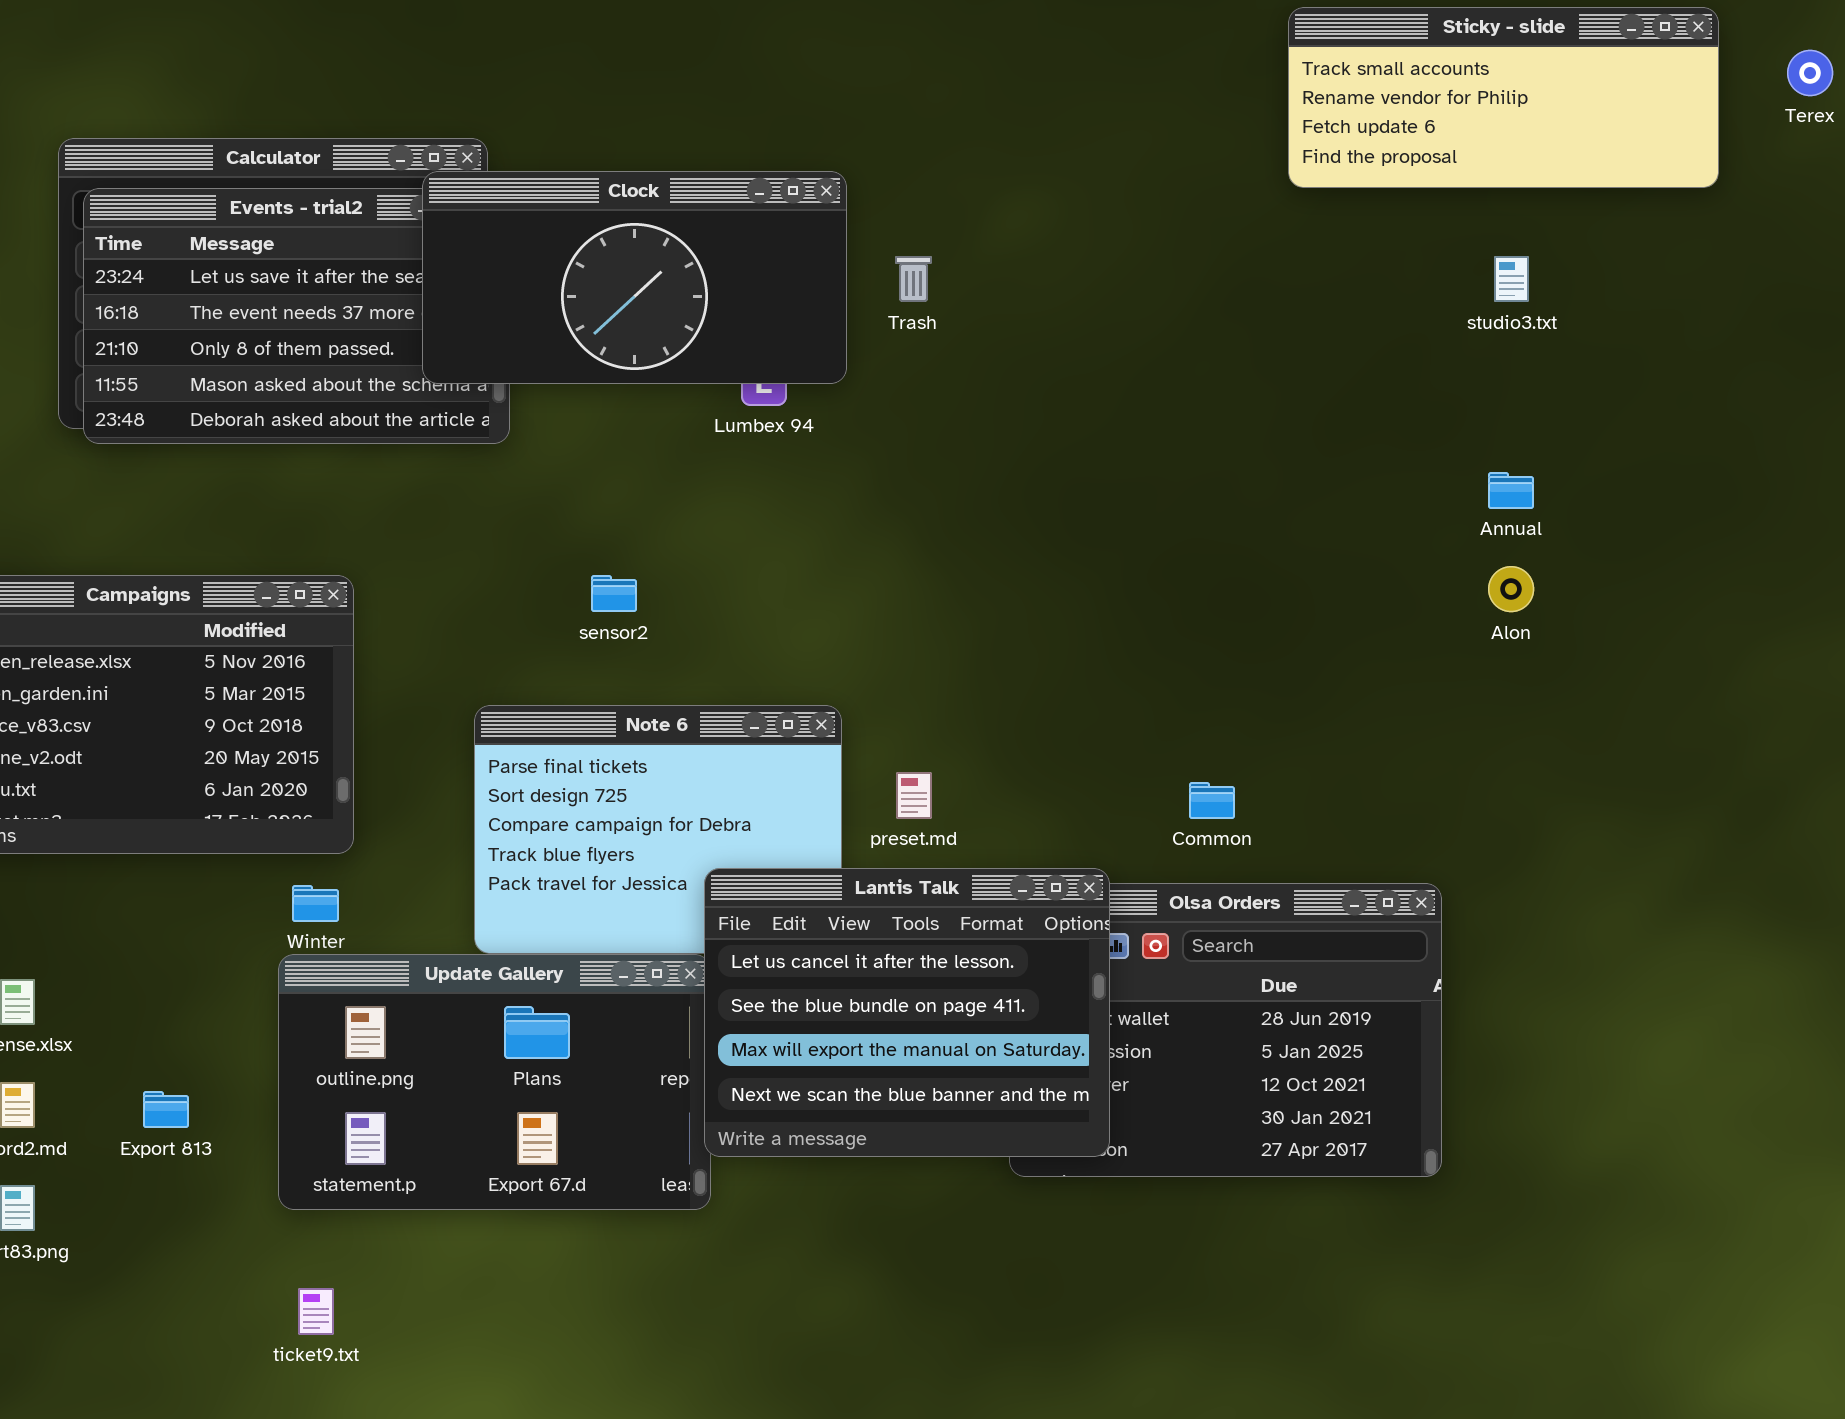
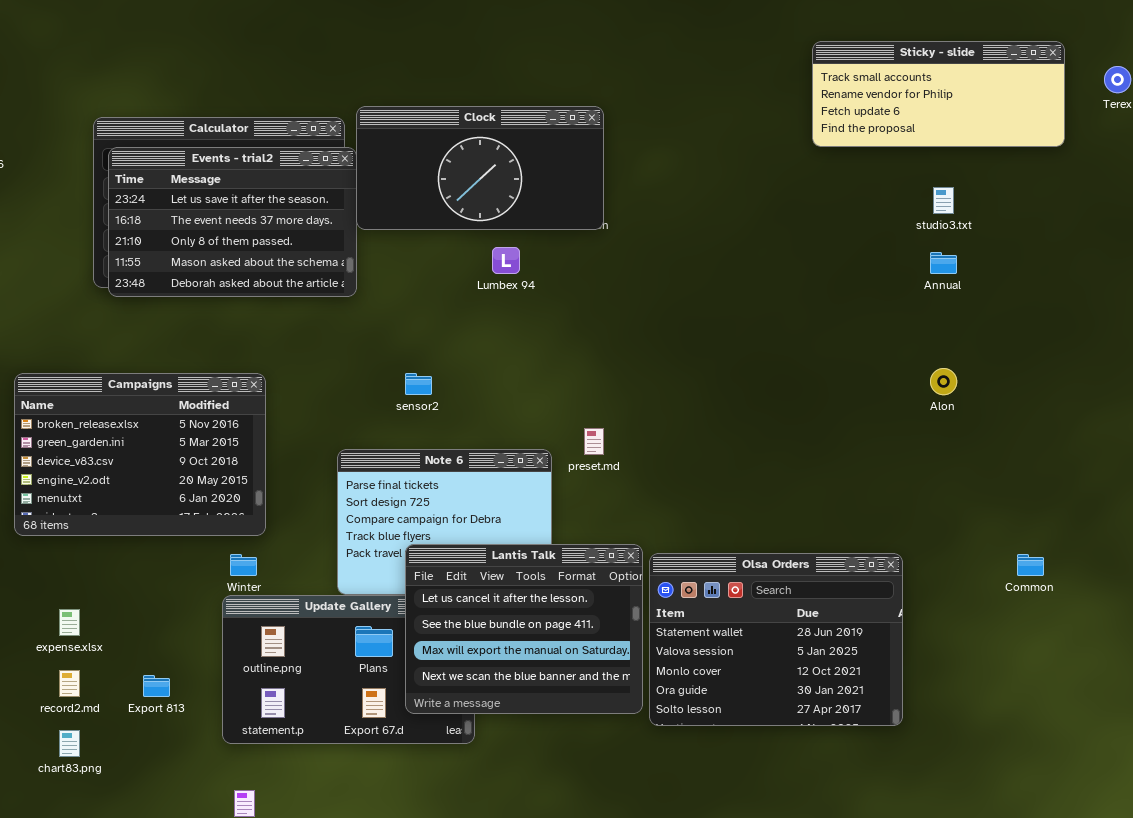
Clock: [422,171,847,384] -> [356,106,604,230], moved
Annual: [1488,472,1534,509] -> [930,252,957,274], moved
preset.md: [896,772,932,819] -> [584,428,604,455], moved
Common: [1189,782,1235,819] -> [1017,554,1044,576], moved
Lantis Talk: [704,868,1110,1157] -> [405,544,643,714], moved

